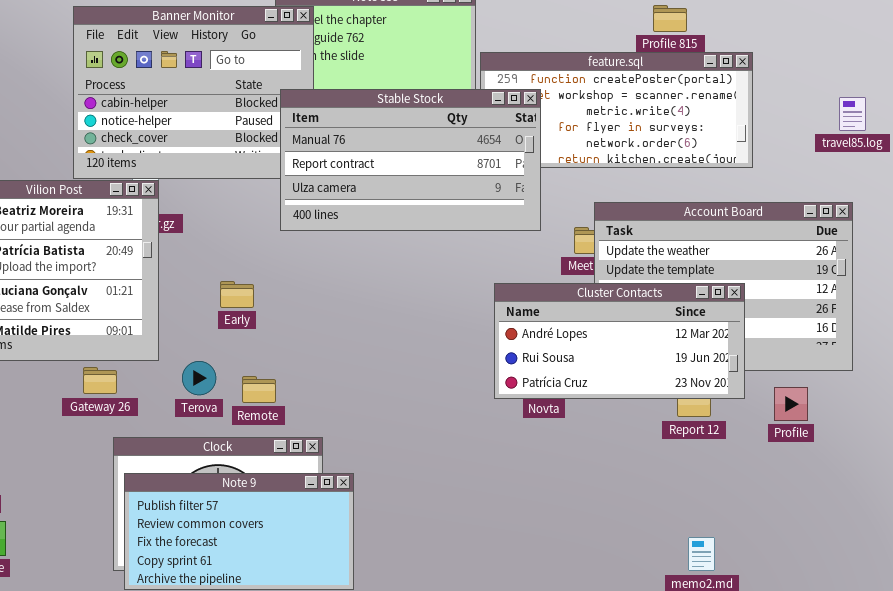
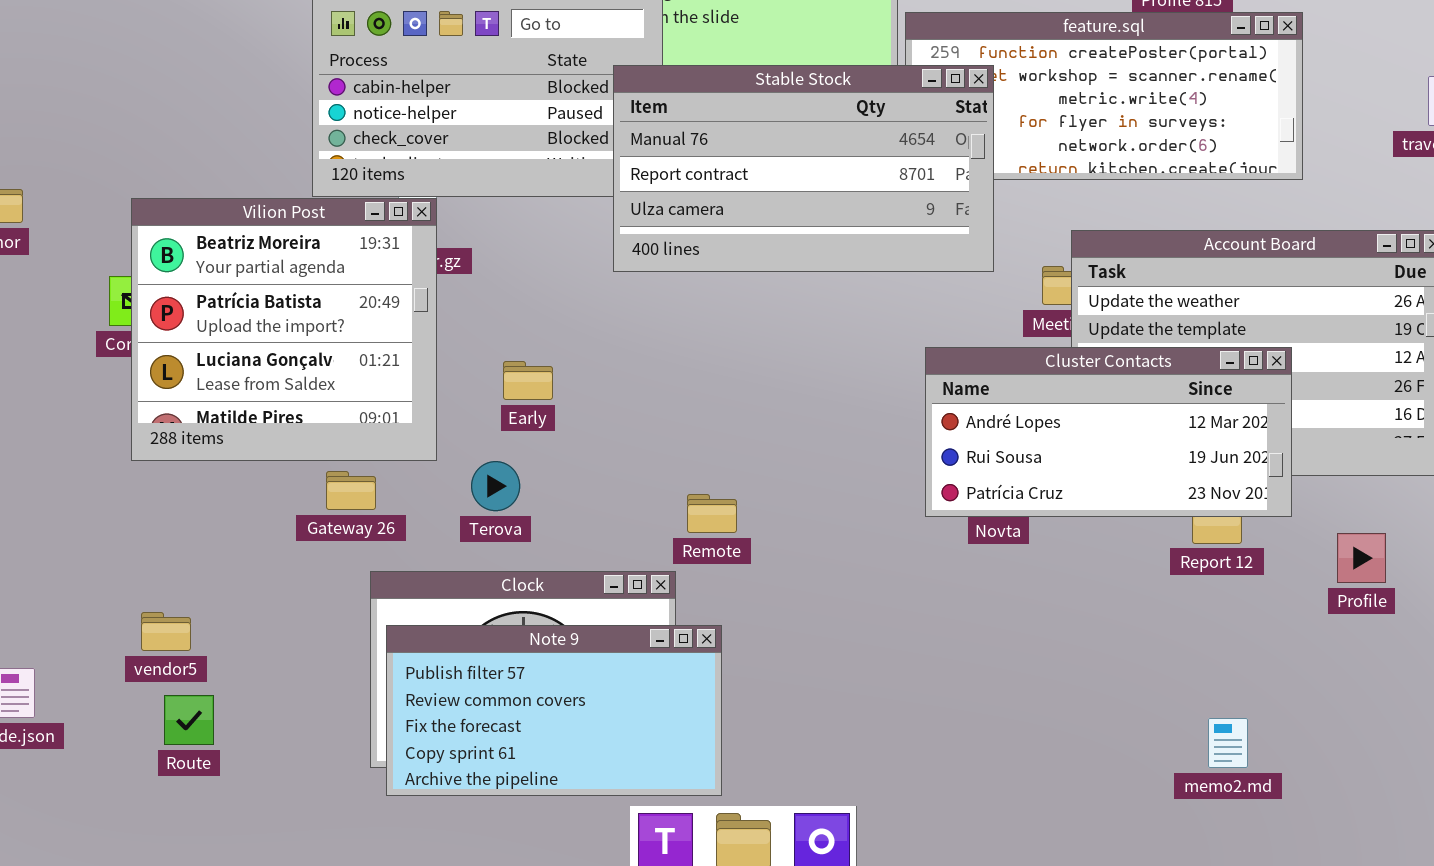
Early: [220,281,254,308] -> [503,361,553,400], moved
Remote: [242,376,276,403] -> [687,494,737,533], moved
Profile: [774,387,808,421] -> [1337,533,1386,583], moved

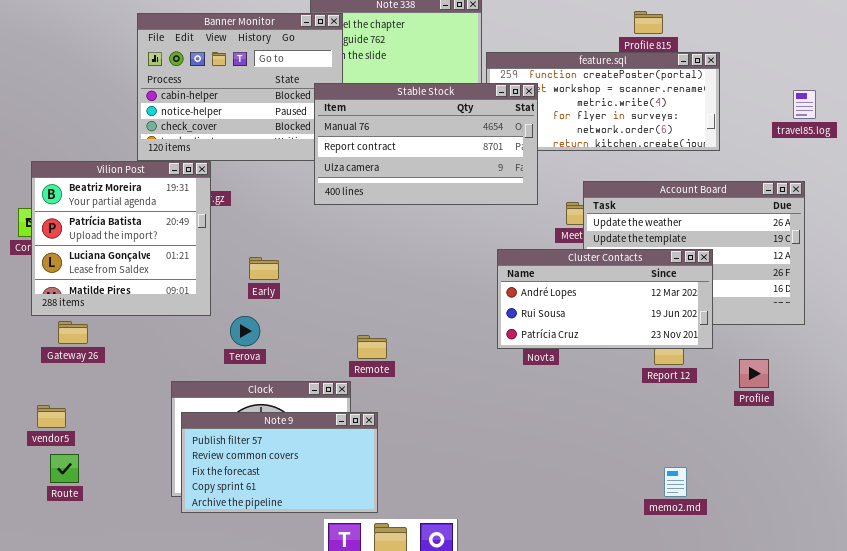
Gateway 26: [326,471,376,510] -> [58,321,88,344], moved

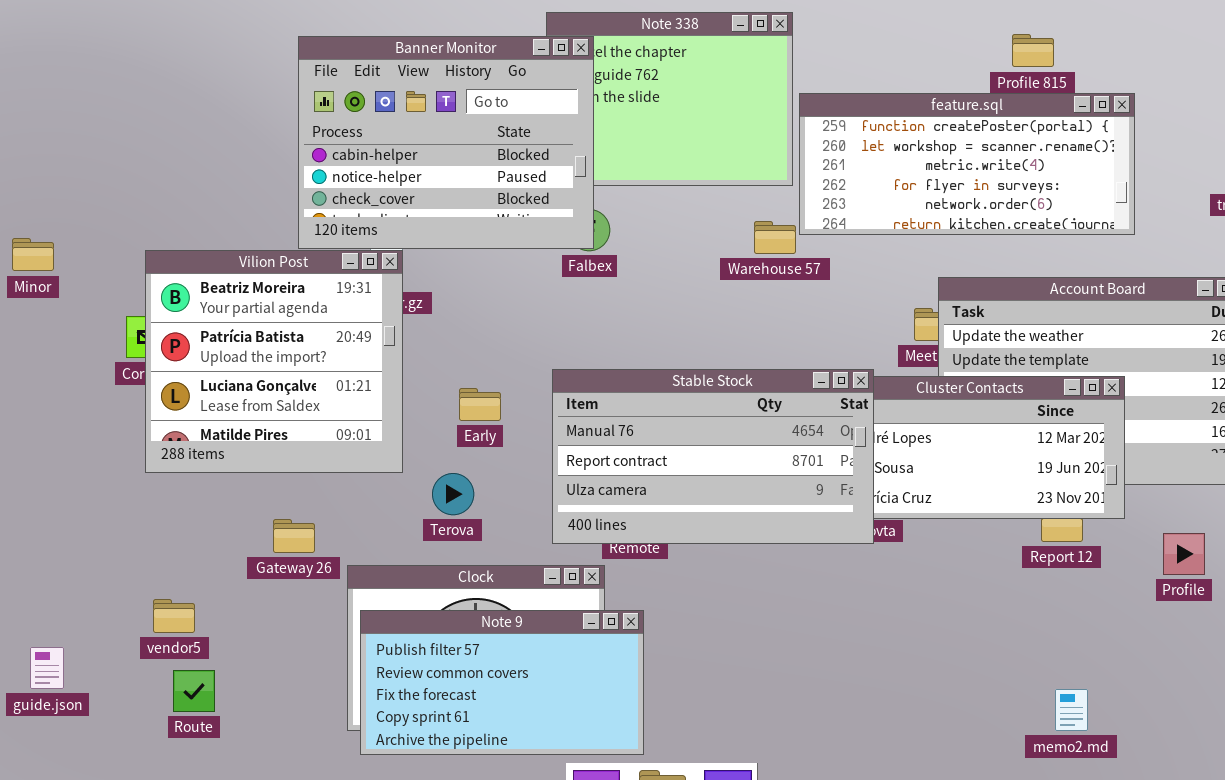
Stable Stock: [314,83,538,205] -> [552,369,874,544], moved
Gateway 26: [58,321,88,344] -> [273,519,315,553], moved

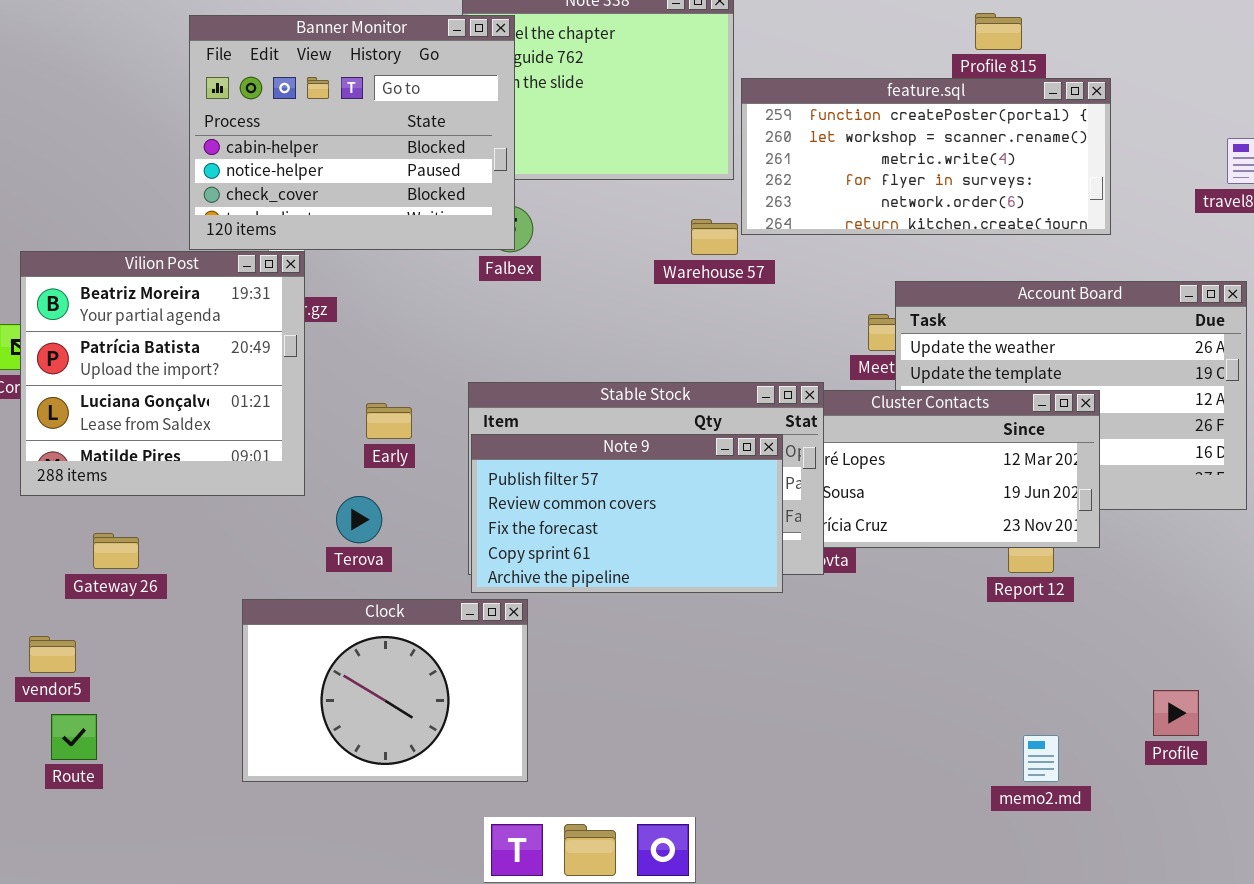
Gateway 26: [273,519,315,553] -> [93,533,139,569], moved
Profile: [1163,533,1205,575] -> [1153,690,1199,736], moved
Note 9: [360,610,644,755] -> [471,434,783,593], moved

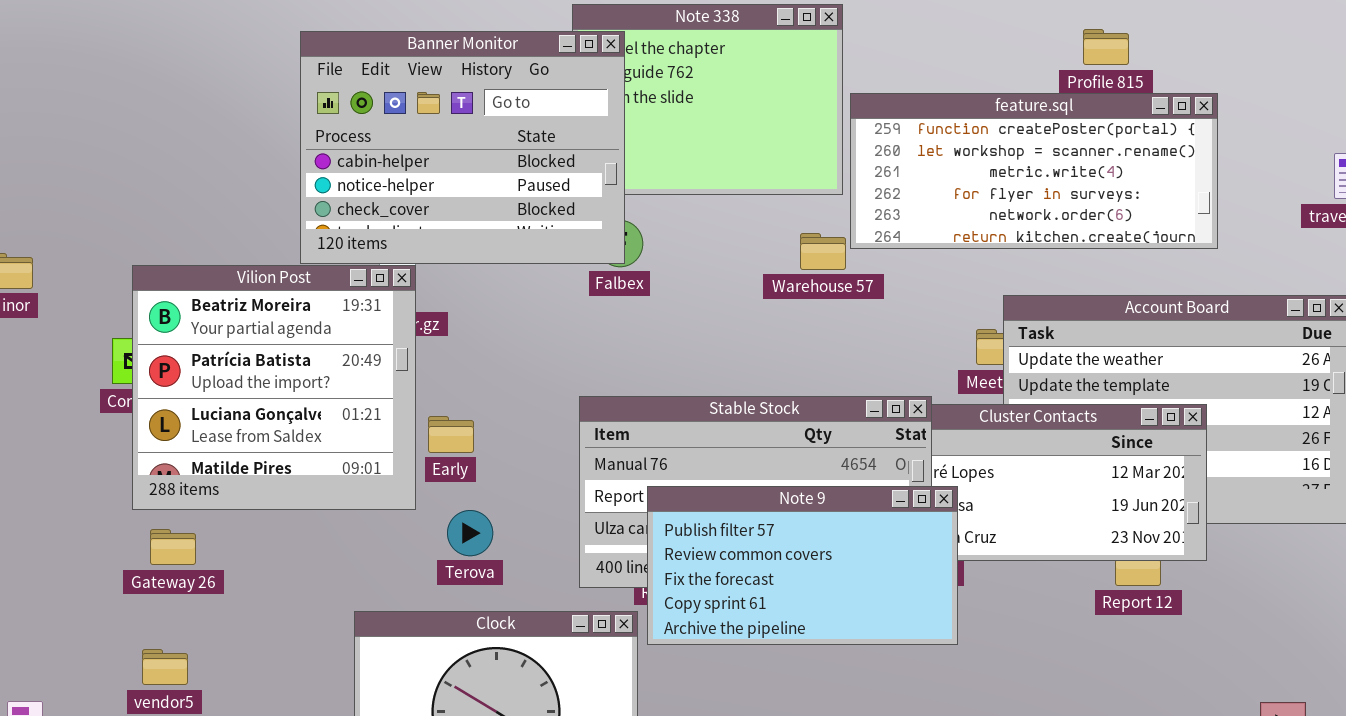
Early: [366,403,412,439] -> [428,416,474,453], moved
Note 9: [471,434,783,593] -> [647,486,958,645], moved
Gateway 26: [93,533,139,569] -> [150,529,196,565], moved

